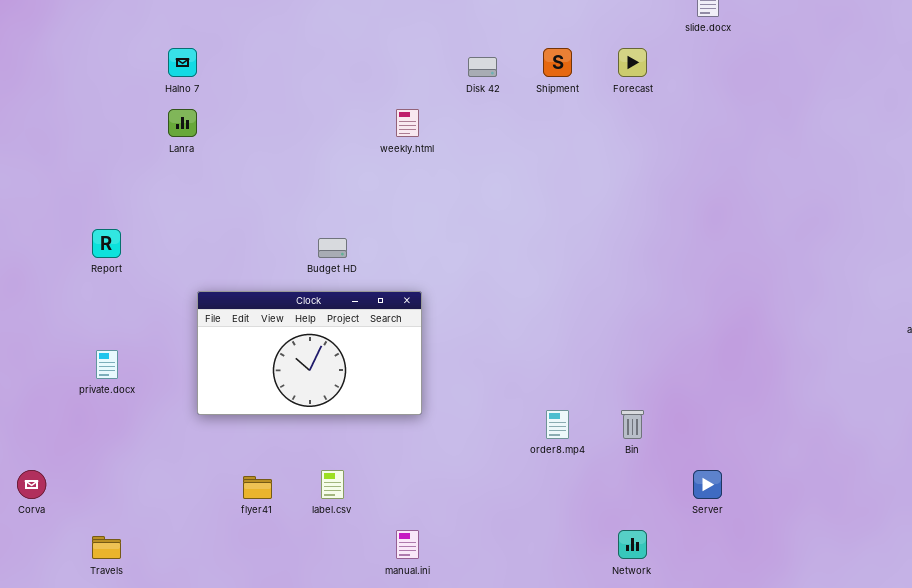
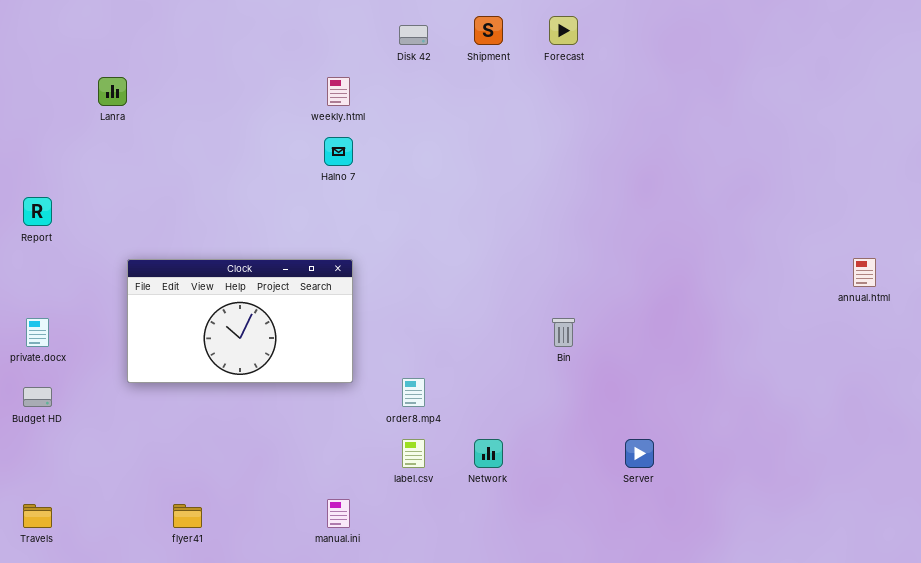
Halno 7: [168,48,197,77] -> [324,137,353,166], moved
Budget HD: [318,238,347,258] -> [23,387,52,407], moved
order8.mp4: [546,410,569,439] -> [402,378,425,407], moved
Bin: [621,410,644,439] -> [552,318,575,347], moved
label.csv: [321,470,344,499] -> [402,439,425,468], moved
flyer41: [243,476,272,499] -> [173,504,202,528], moved
Network: [618,530,647,559] -> [474,439,503,468], moved

